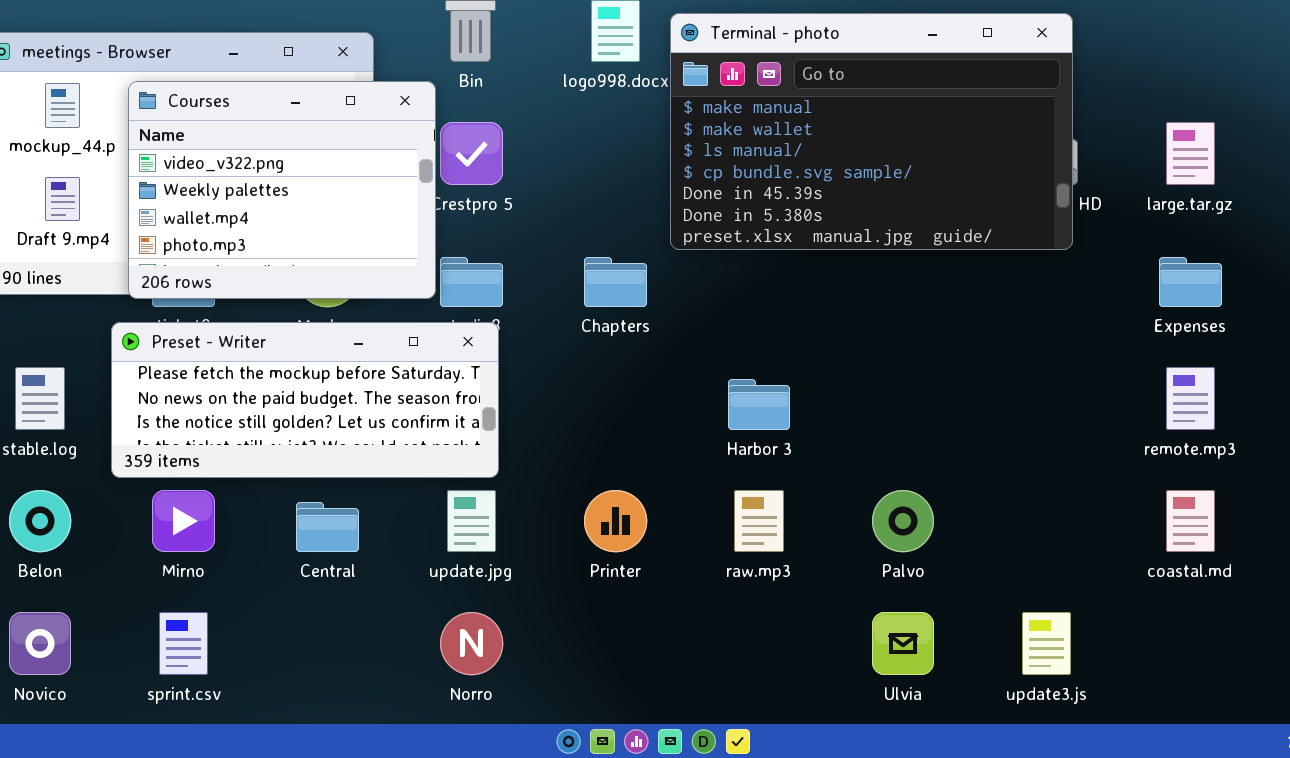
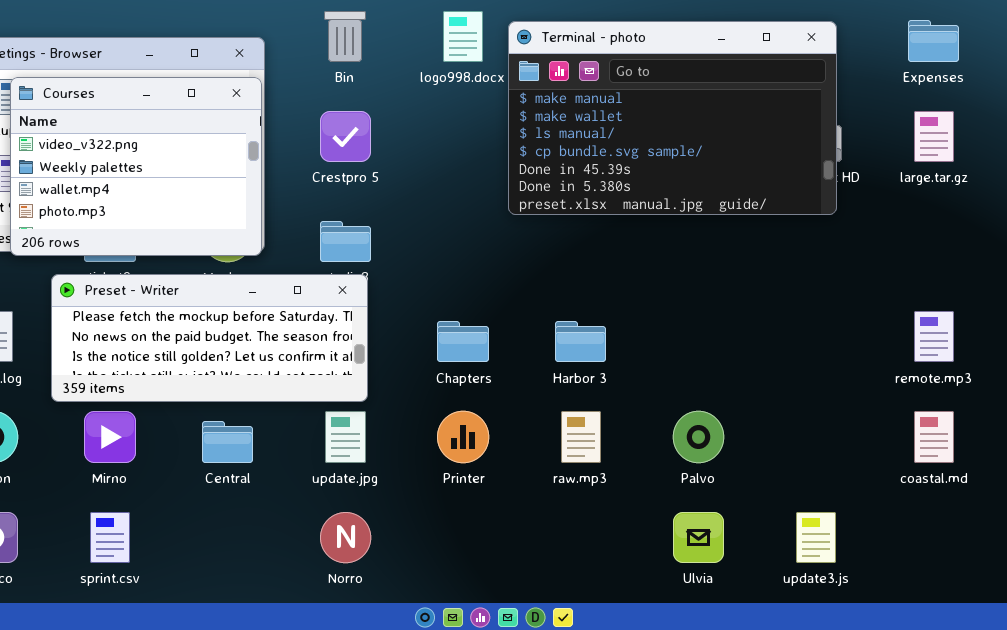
Courses: [128,81,436,299] -> [10,77,262,256], moved
Chapters: [584,257,647,307] -> [437,321,489,362], moved
Expenses: [1159,257,1222,307] -> [908,20,959,62], moved

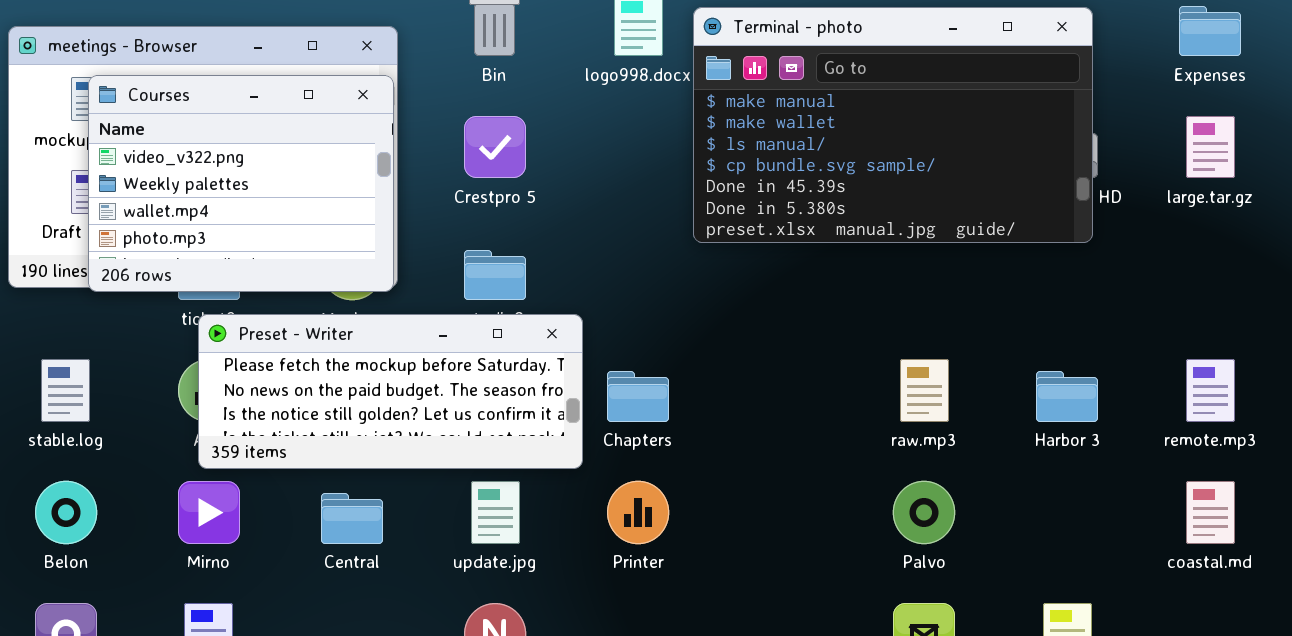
Preset - Writer: [51,274,368,402] -> [198,314,583,469], moved
Harbor 3: [555,321,606,362] -> [1036,371,1098,422], moved
raw.mp3: [561,411,601,463] -> [900,359,949,422], moved

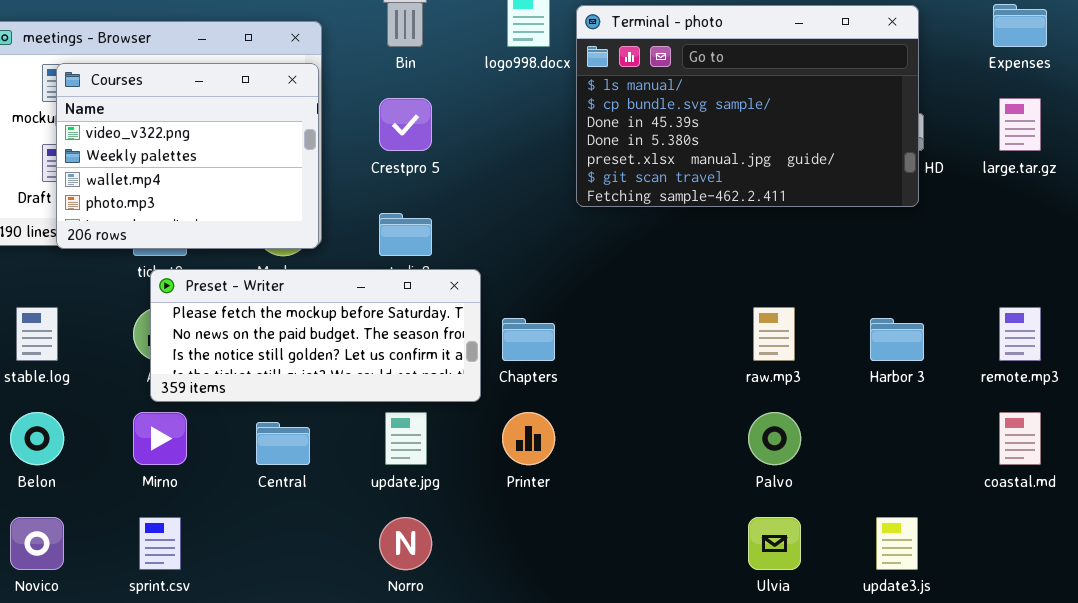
Terminal - photo: [693,7,1093,243] -> [576,5,919,207], scrolled down 2 rows

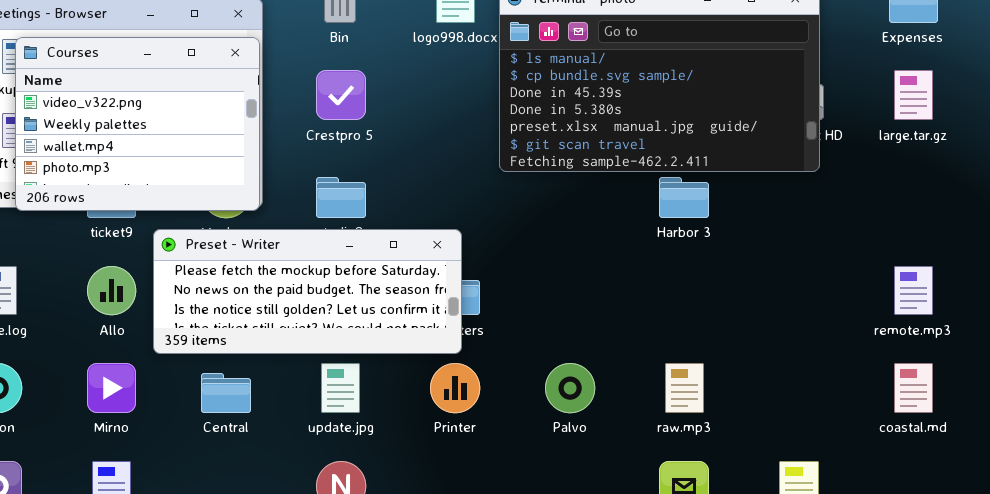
Preset - Writer: [150,269,481,402] -> [153,229,462,354], moved
raw.mp3: [753,307,795,361] -> [665,363,704,413], moved
Harbor 3: [870,318,924,361] -> [659,177,709,218], moved
Palvo: [748,412,801,465] -> [545,363,595,413], moved

